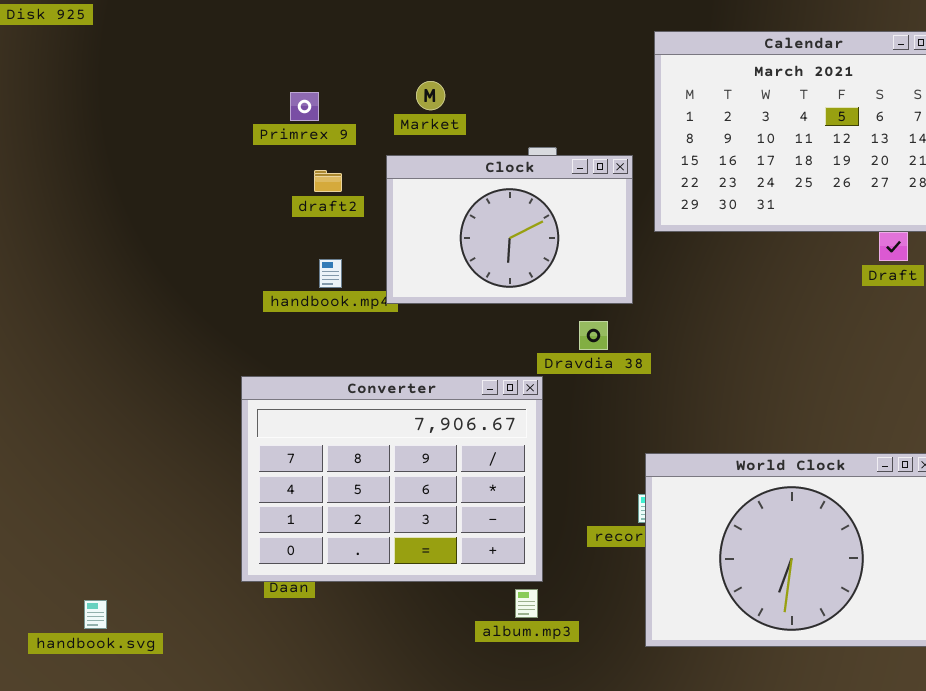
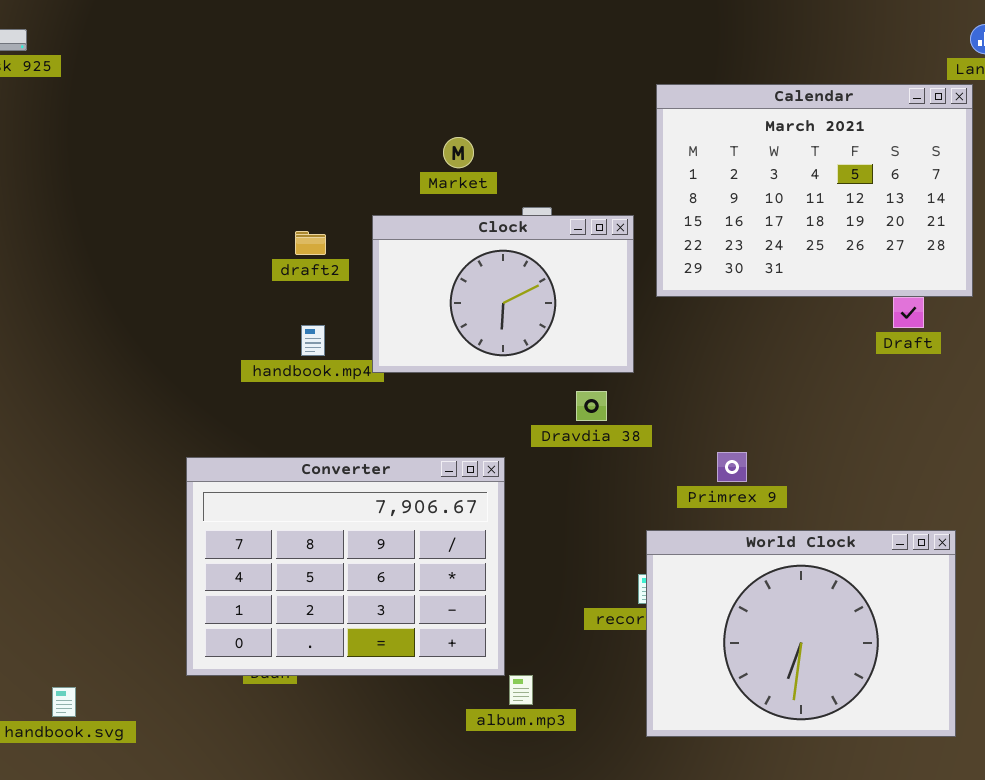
Market: [416,81,445,110] -> [443,137,474,168], moved
Primrex 9: [290,92,319,121] -> [717,452,747,482], moved
Converter: [241,376,543,582] -> [186,457,505,676], moved

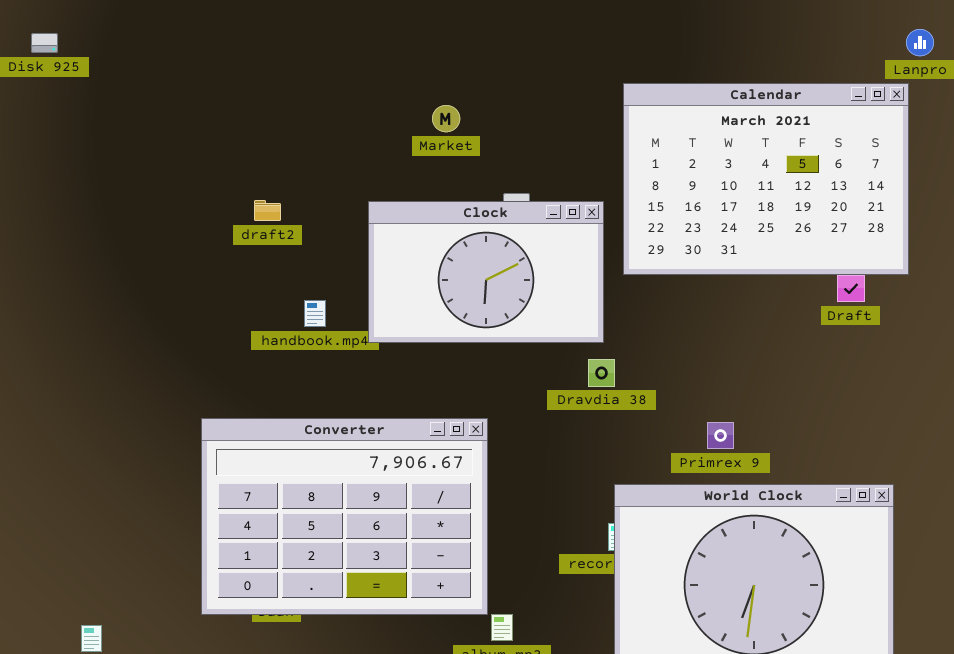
Market: [443,137,474,168] -> [432,105,460,132], moved
draft2: [295,231,326,255] -> [254,200,281,221], moved
Dravdia 38: [576,391,607,421] -> [588,359,615,387], moved
Primrex 9: [717,452,747,482] -> [707,422,734,449], moved

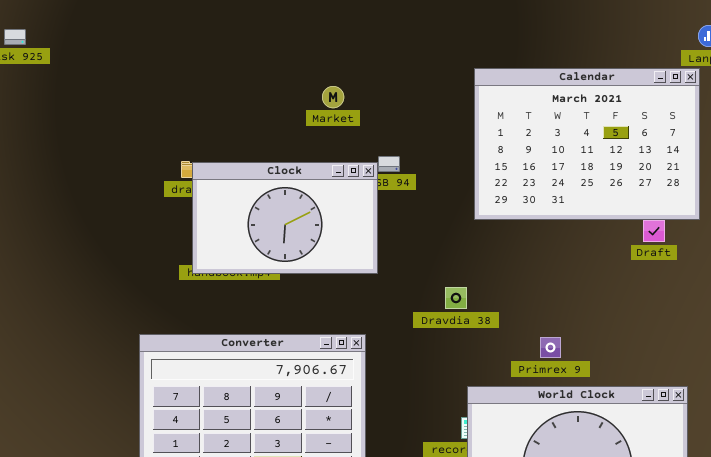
Clock: [368,201,604,343] -> [192,162,378,274], moved

